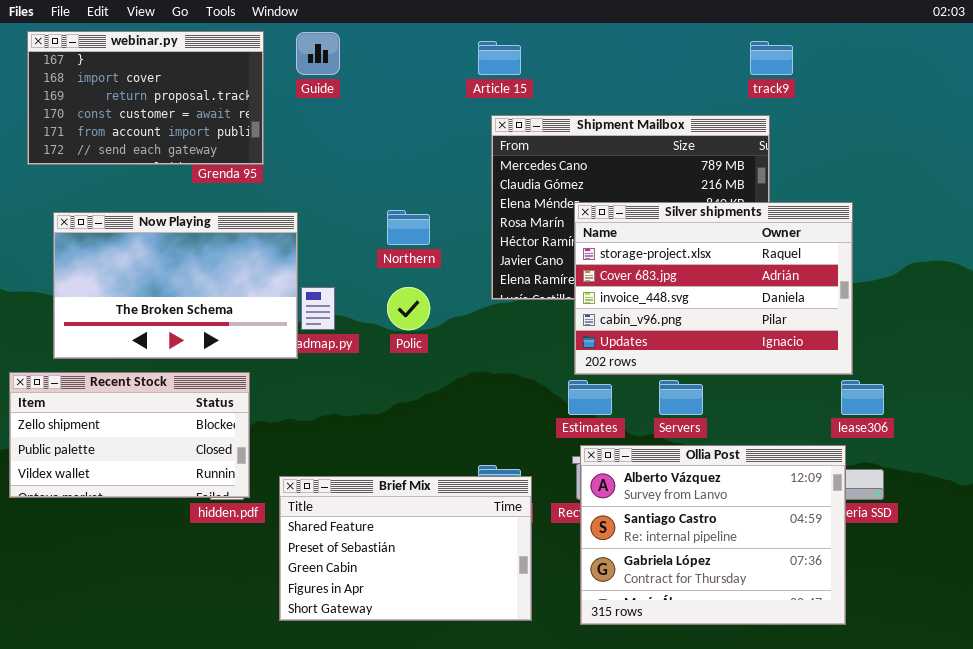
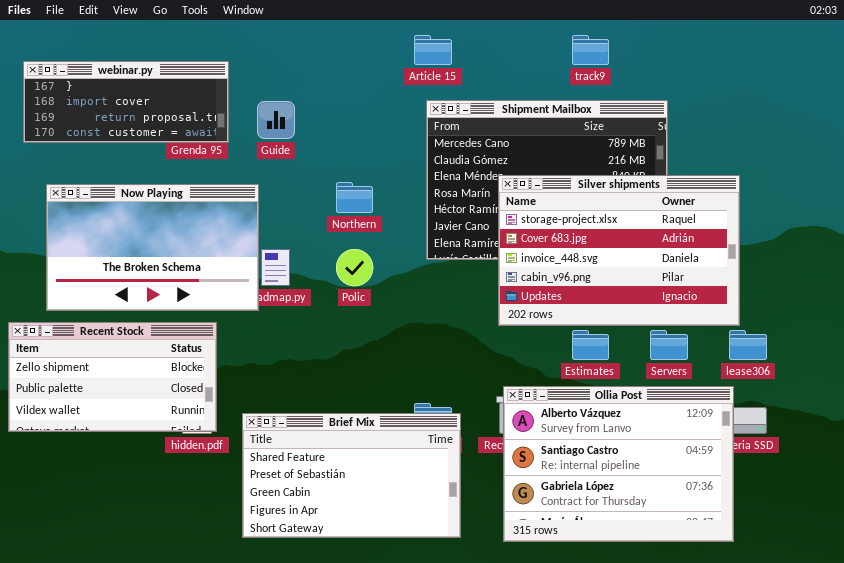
webinar.py: [27,31,264,165] -> [23,61,229,143], resized
Guide: [296,32,340,75] -> [257,101,295,139], moved
track9: [750,41,793,75] -> [572,35,609,65], moved
Estimates: [568,380,612,415] -> [572,330,609,360], moved
Servers: [659,380,703,415] -> [650,330,688,360], moved

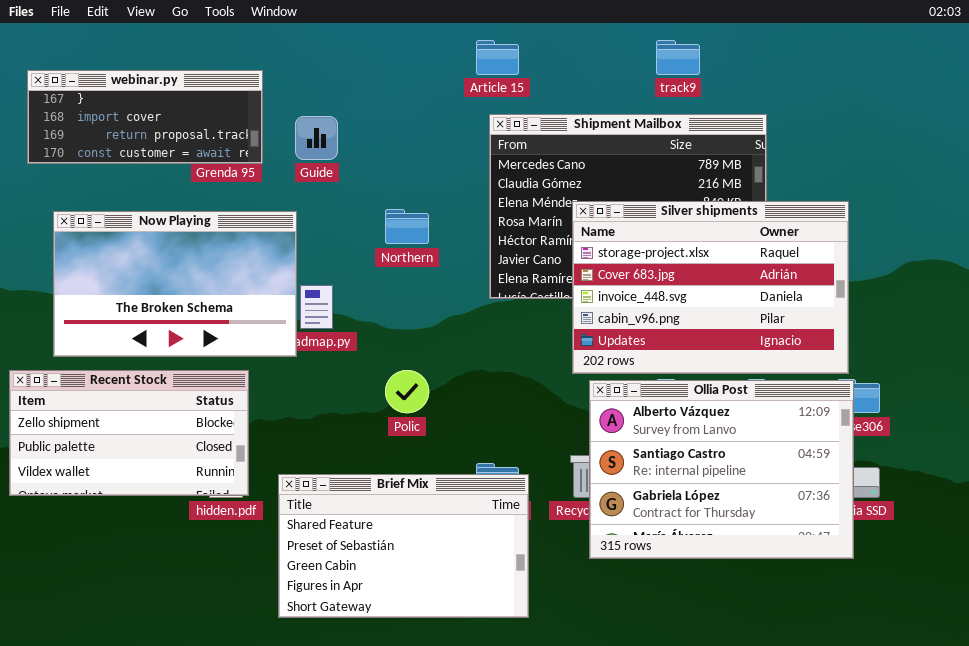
Polic: [336,249,373,286] -> [385,370,429,413], moved
Ollia Post: [503,386,734,542] -> [589,380,854,559], moved

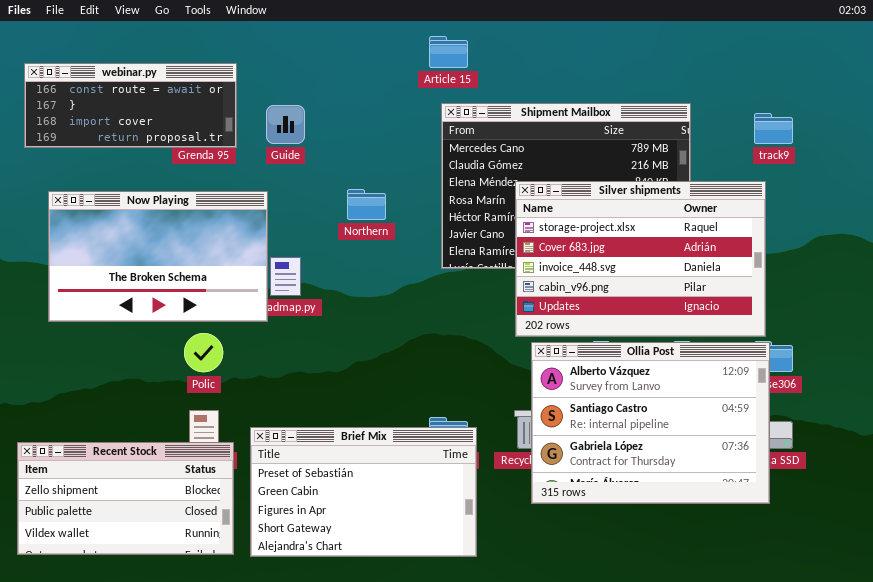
track9: [656,40,700,75] -> [754,113,793,144], moved
webinar.py: [27,70,263,164] -> [24,63,237,148], scrolled up 1 row
Recent Stock: [9,370,249,496] -> [17,442,234,555], moved
Polic: [385,370,429,413] -> [184,333,223,372], moved
Brief Mix: [278,474,529,618] -> [250,427,477,557], scrolled down 1 row

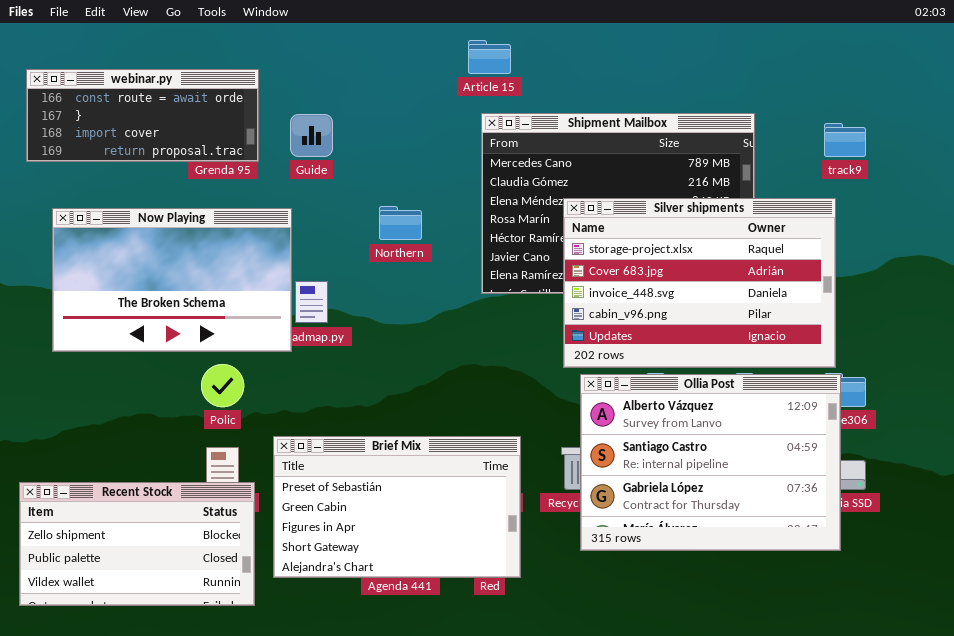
Brief Mix: [250,427,477,557] -> [273,436,521,578], moved

